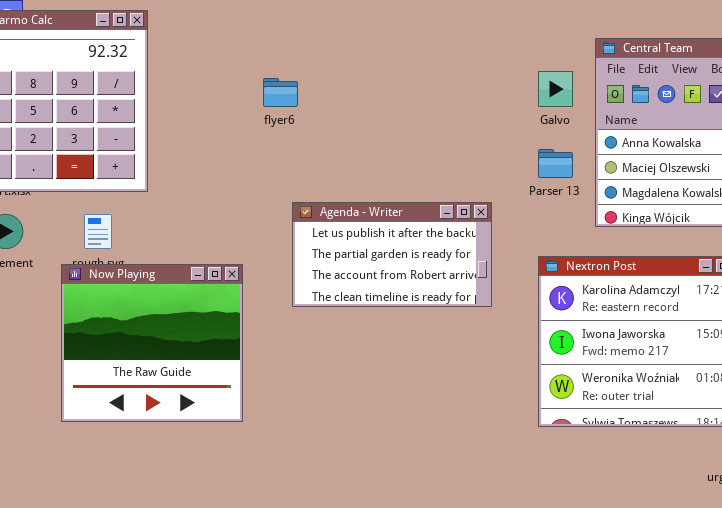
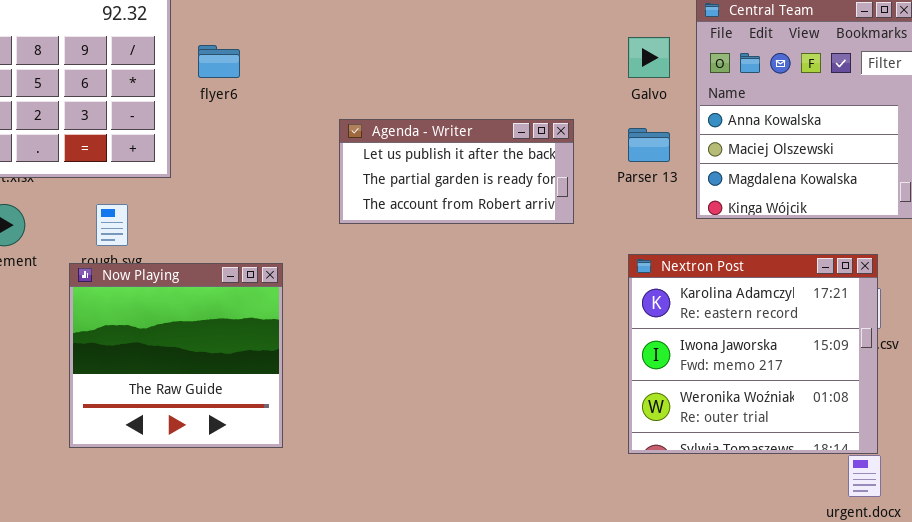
flyer6: [263,78,298,107] -> [198,45,240,78], moved
Agenda - Writer: [292,202,492,307] -> [339,119,574,224], moved, resized

